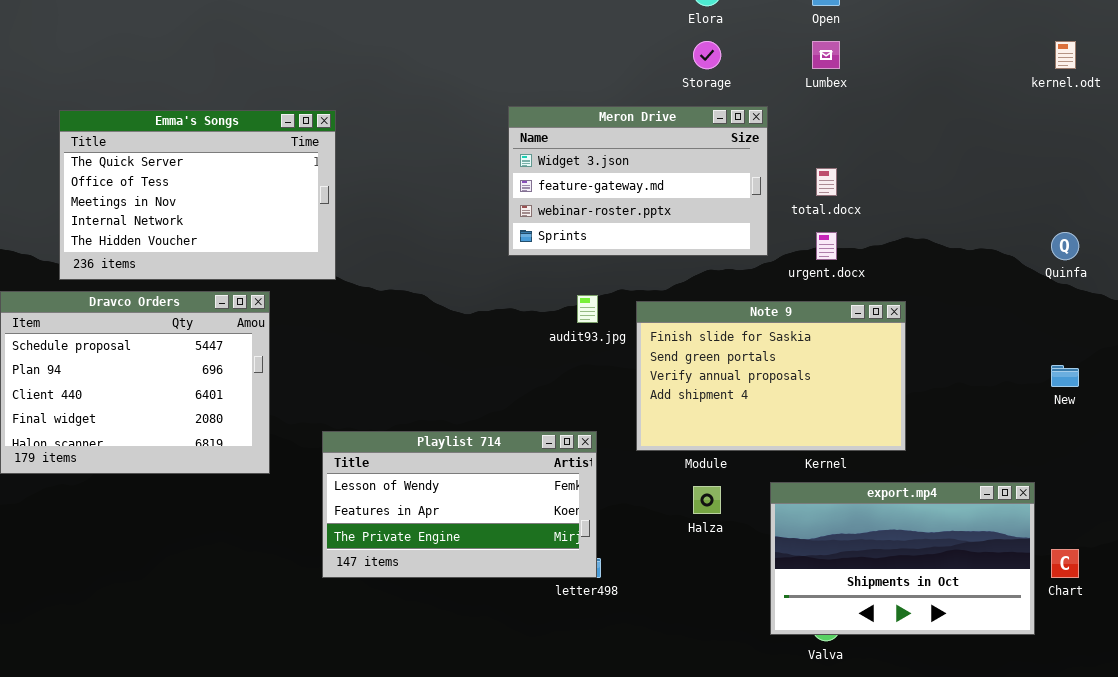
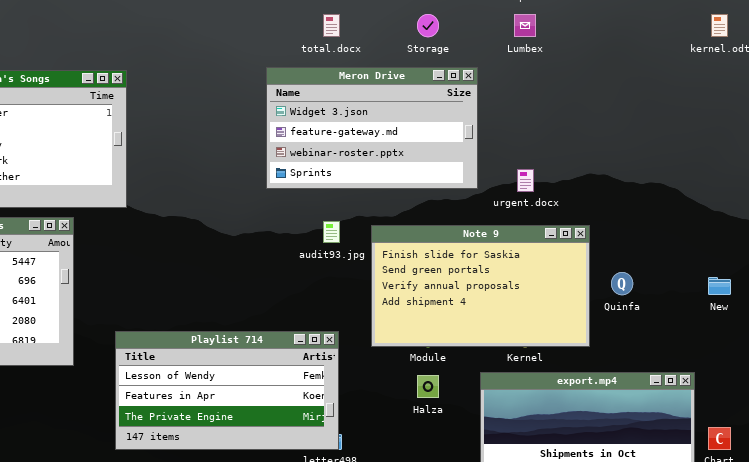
total.docx: [816,168,837,196] -> [323,14,340,37], moved
Quinfa: [1051,232,1079,260] -> [611,272,633,295], moved

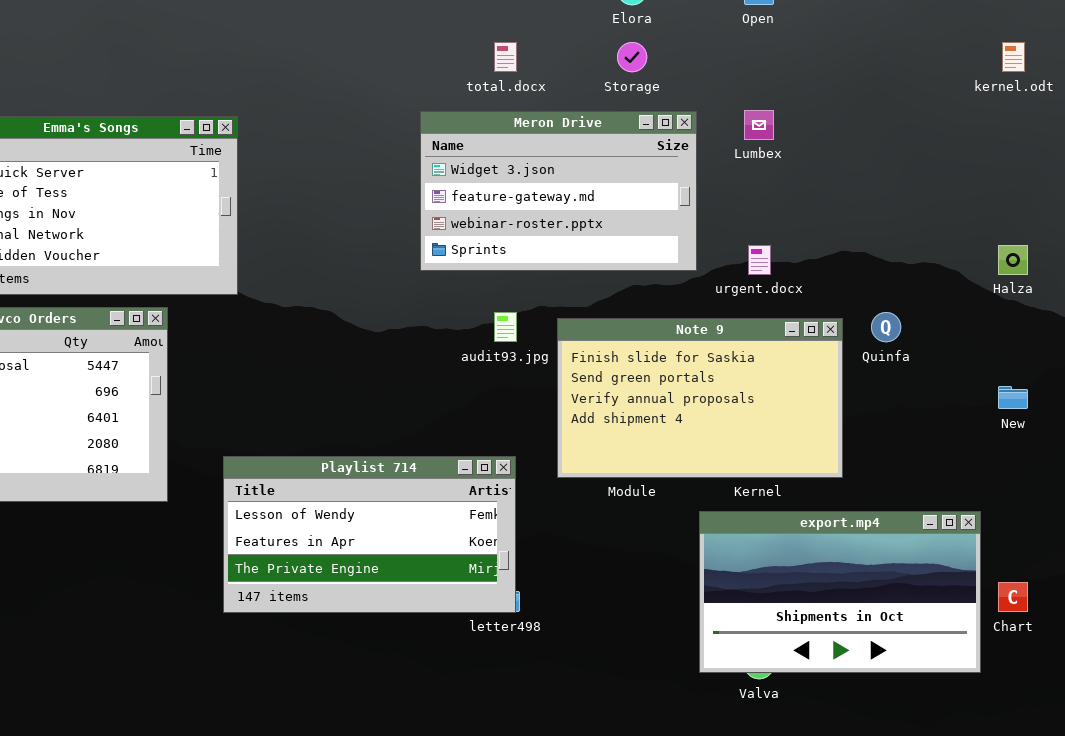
Lumbex: [514,14,536,37] -> [744,110,774,140], moved
Quinfa: [611,272,633,295] -> [871,312,901,342], moved
Halza: [417,375,439,398] -> [998,245,1028,275], moved

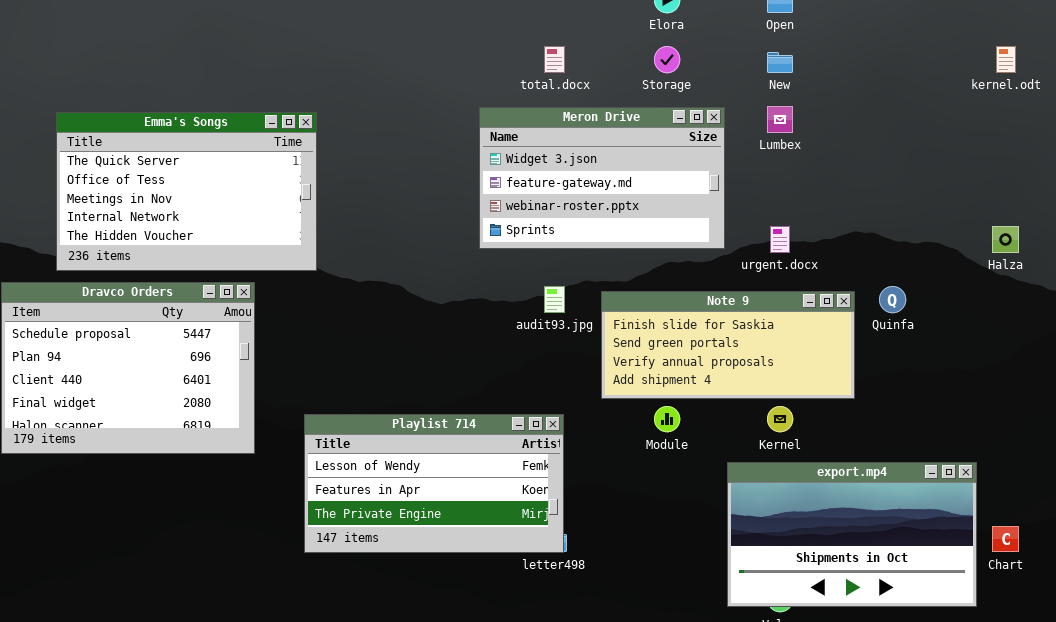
Note 9: [557,318,843,478] -> [601,291,855,399], resized
New: [998,386,1028,409] -> [767,52,793,73], moved

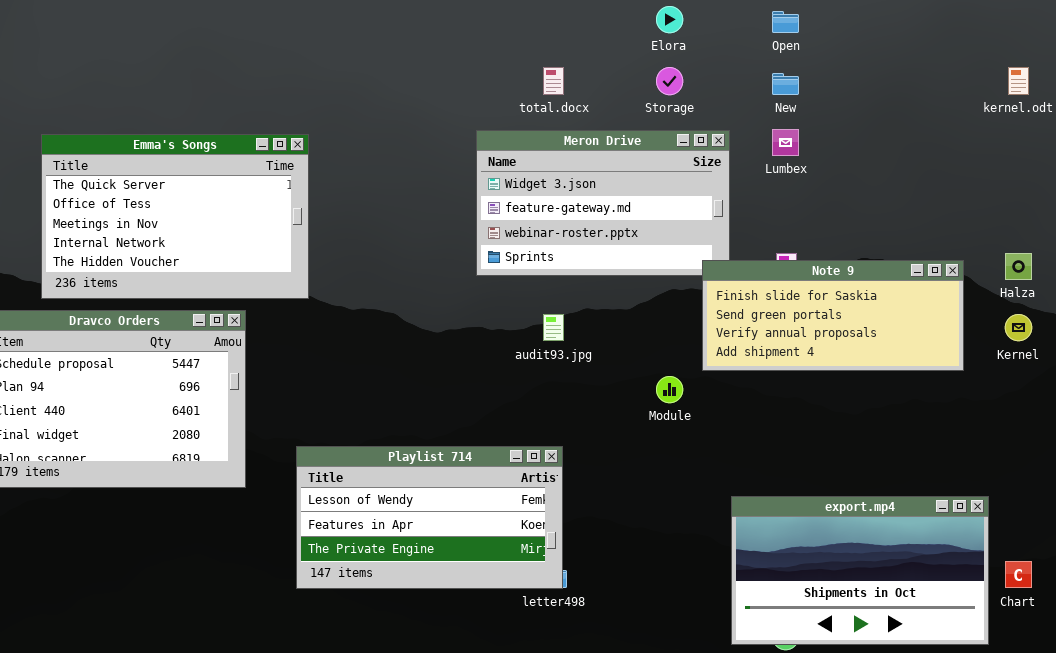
Note 9: [601,291,855,399] -> [702,260,964,371], moved
Module: [654,406,680,432] -> [656,376,683,403], moved
Kernel: [767,406,793,432] -> [1005,314,1032,341], moved

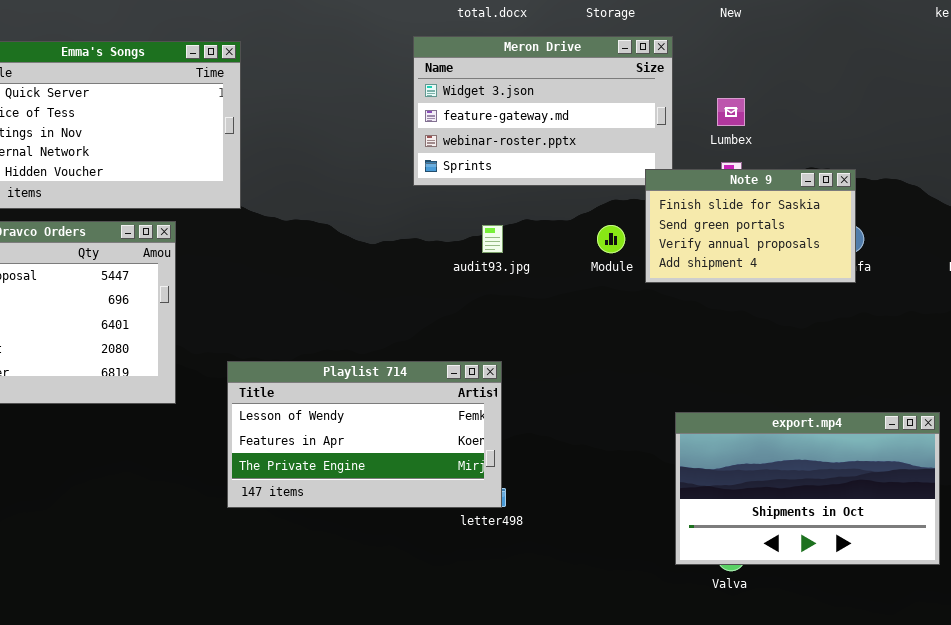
Lumbex: [772,129,799,156] -> [717,98,745,126], moved
Note 9: [702,260,964,371] -> [645,169,856,283], resized
Module: [656,376,683,403] -> [597,225,625,253], moved

